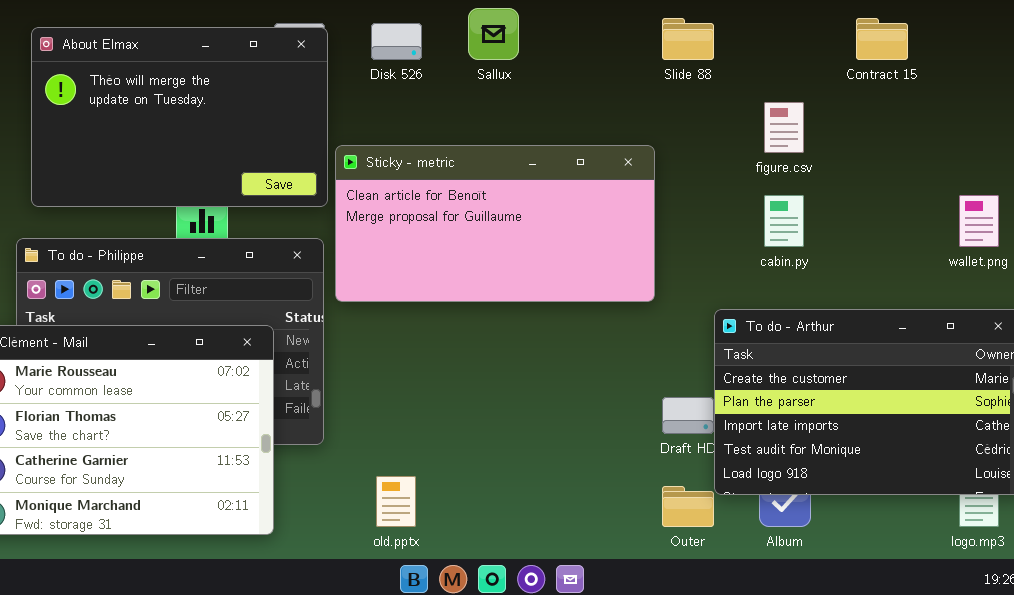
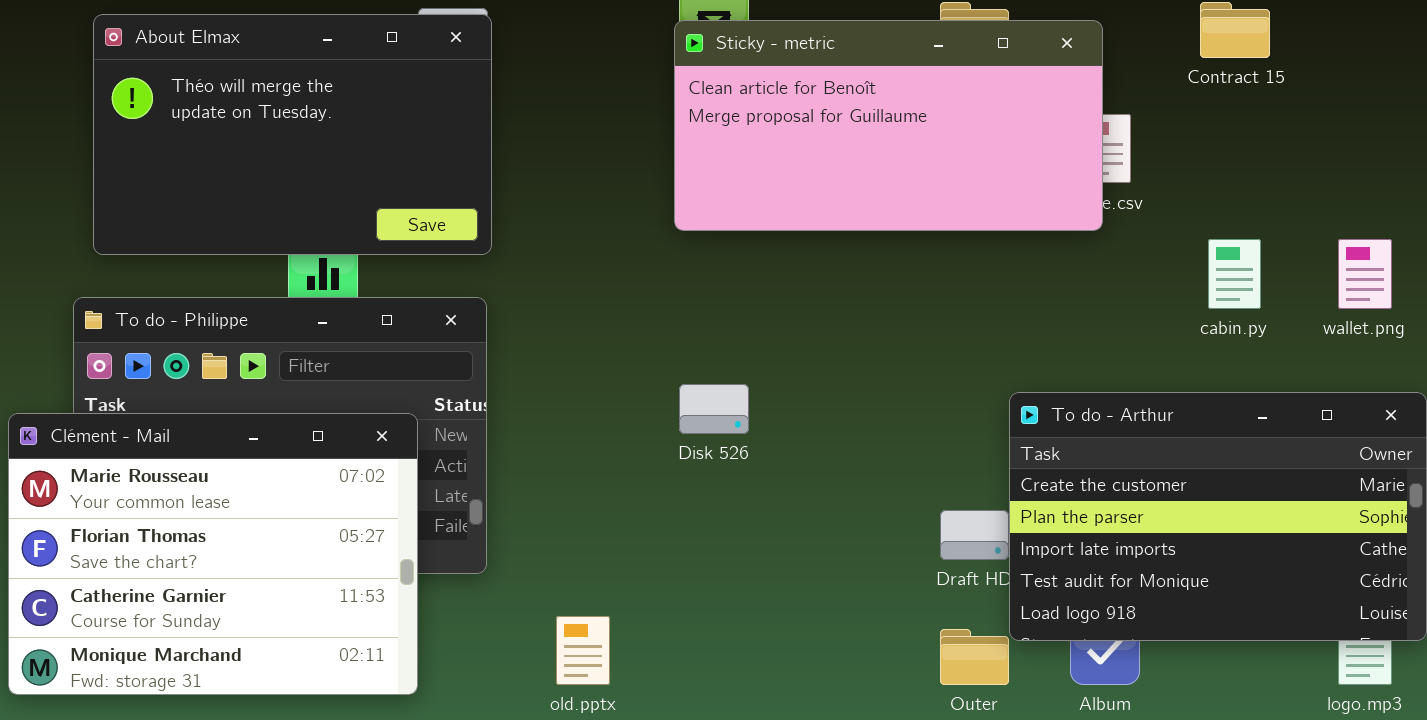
Disk 526: [371,23,422,60] -> [679,384,749,434], moved
Sticky - metric: [335,145,655,302] -> [674,20,1103,231], moved
cabin.py: [764,195,804,247] -> [1208,239,1261,309], moved

